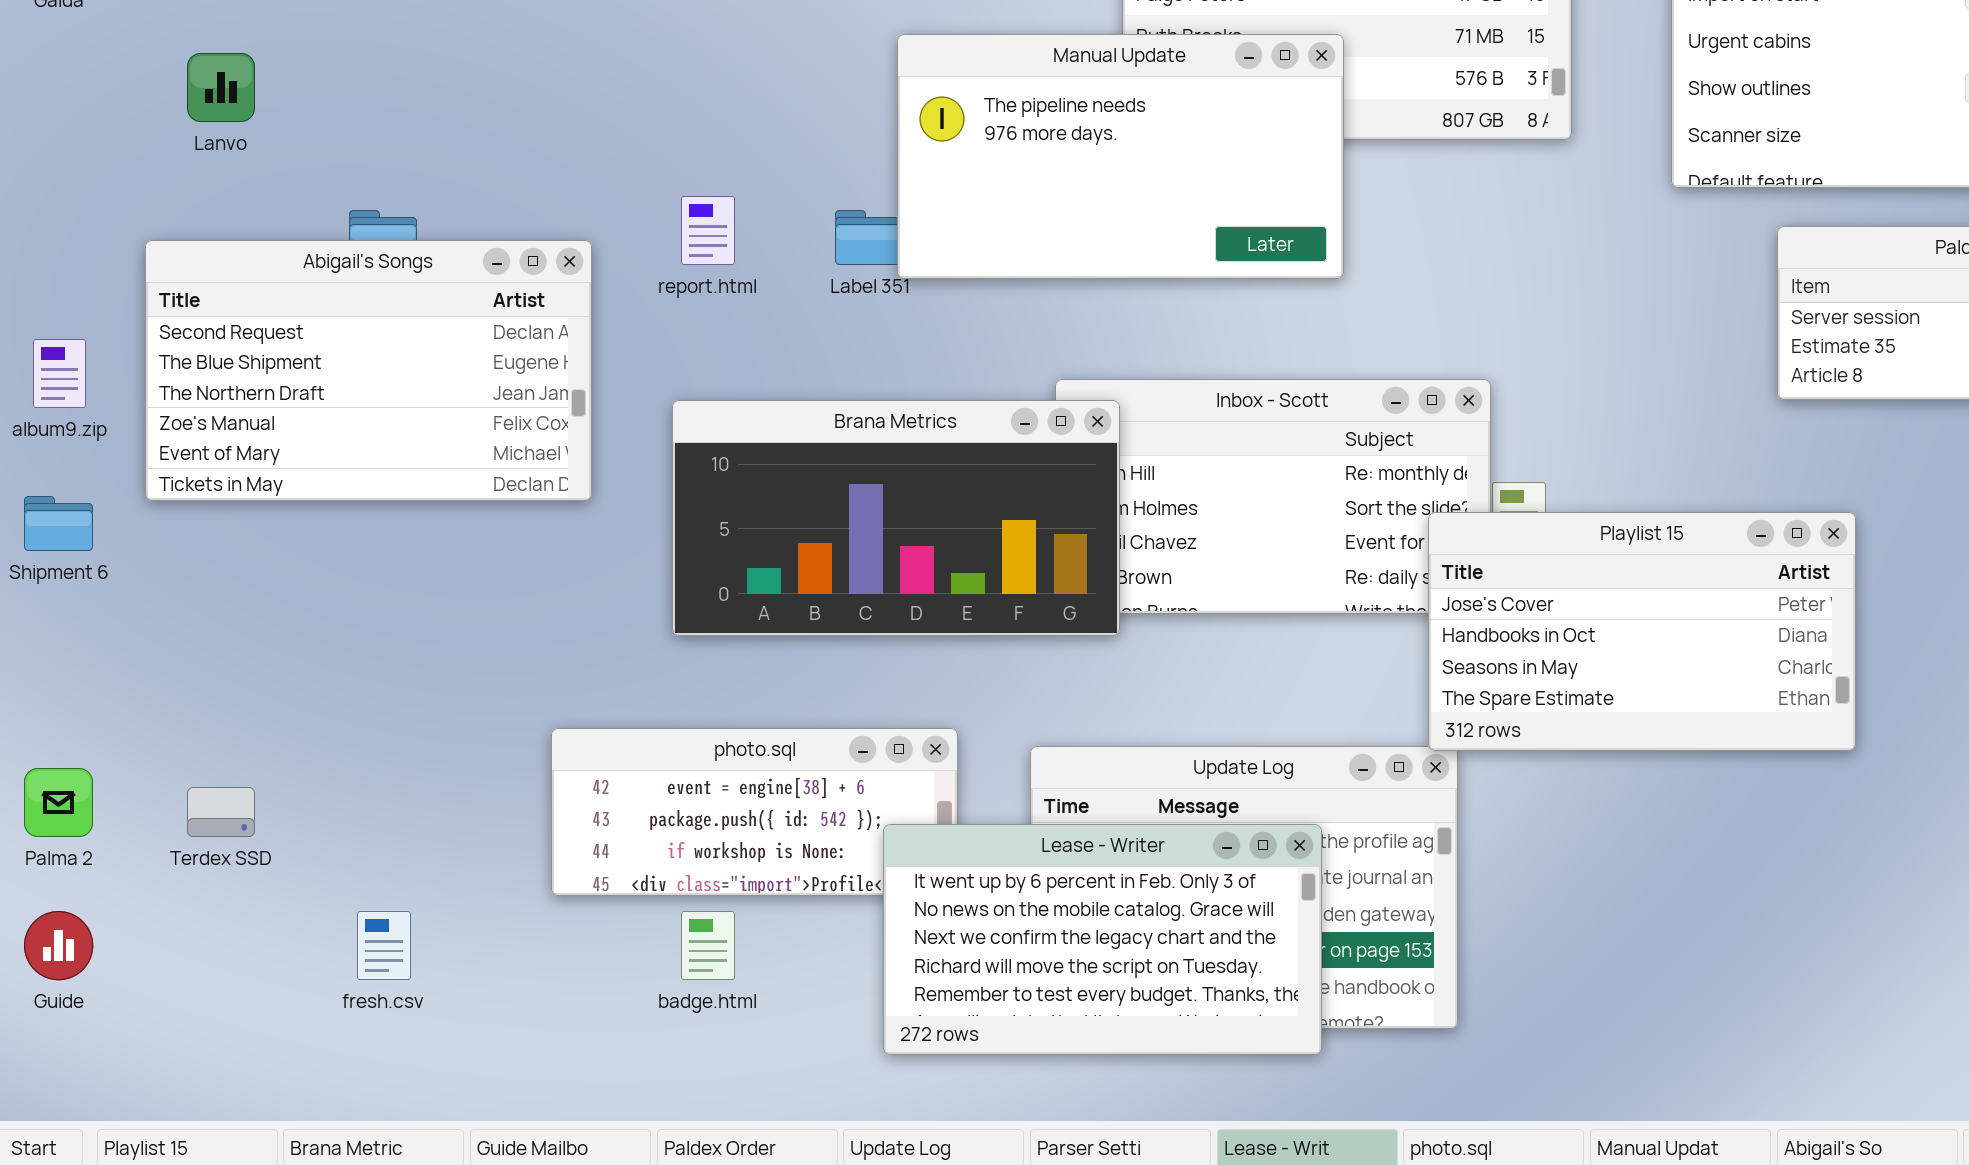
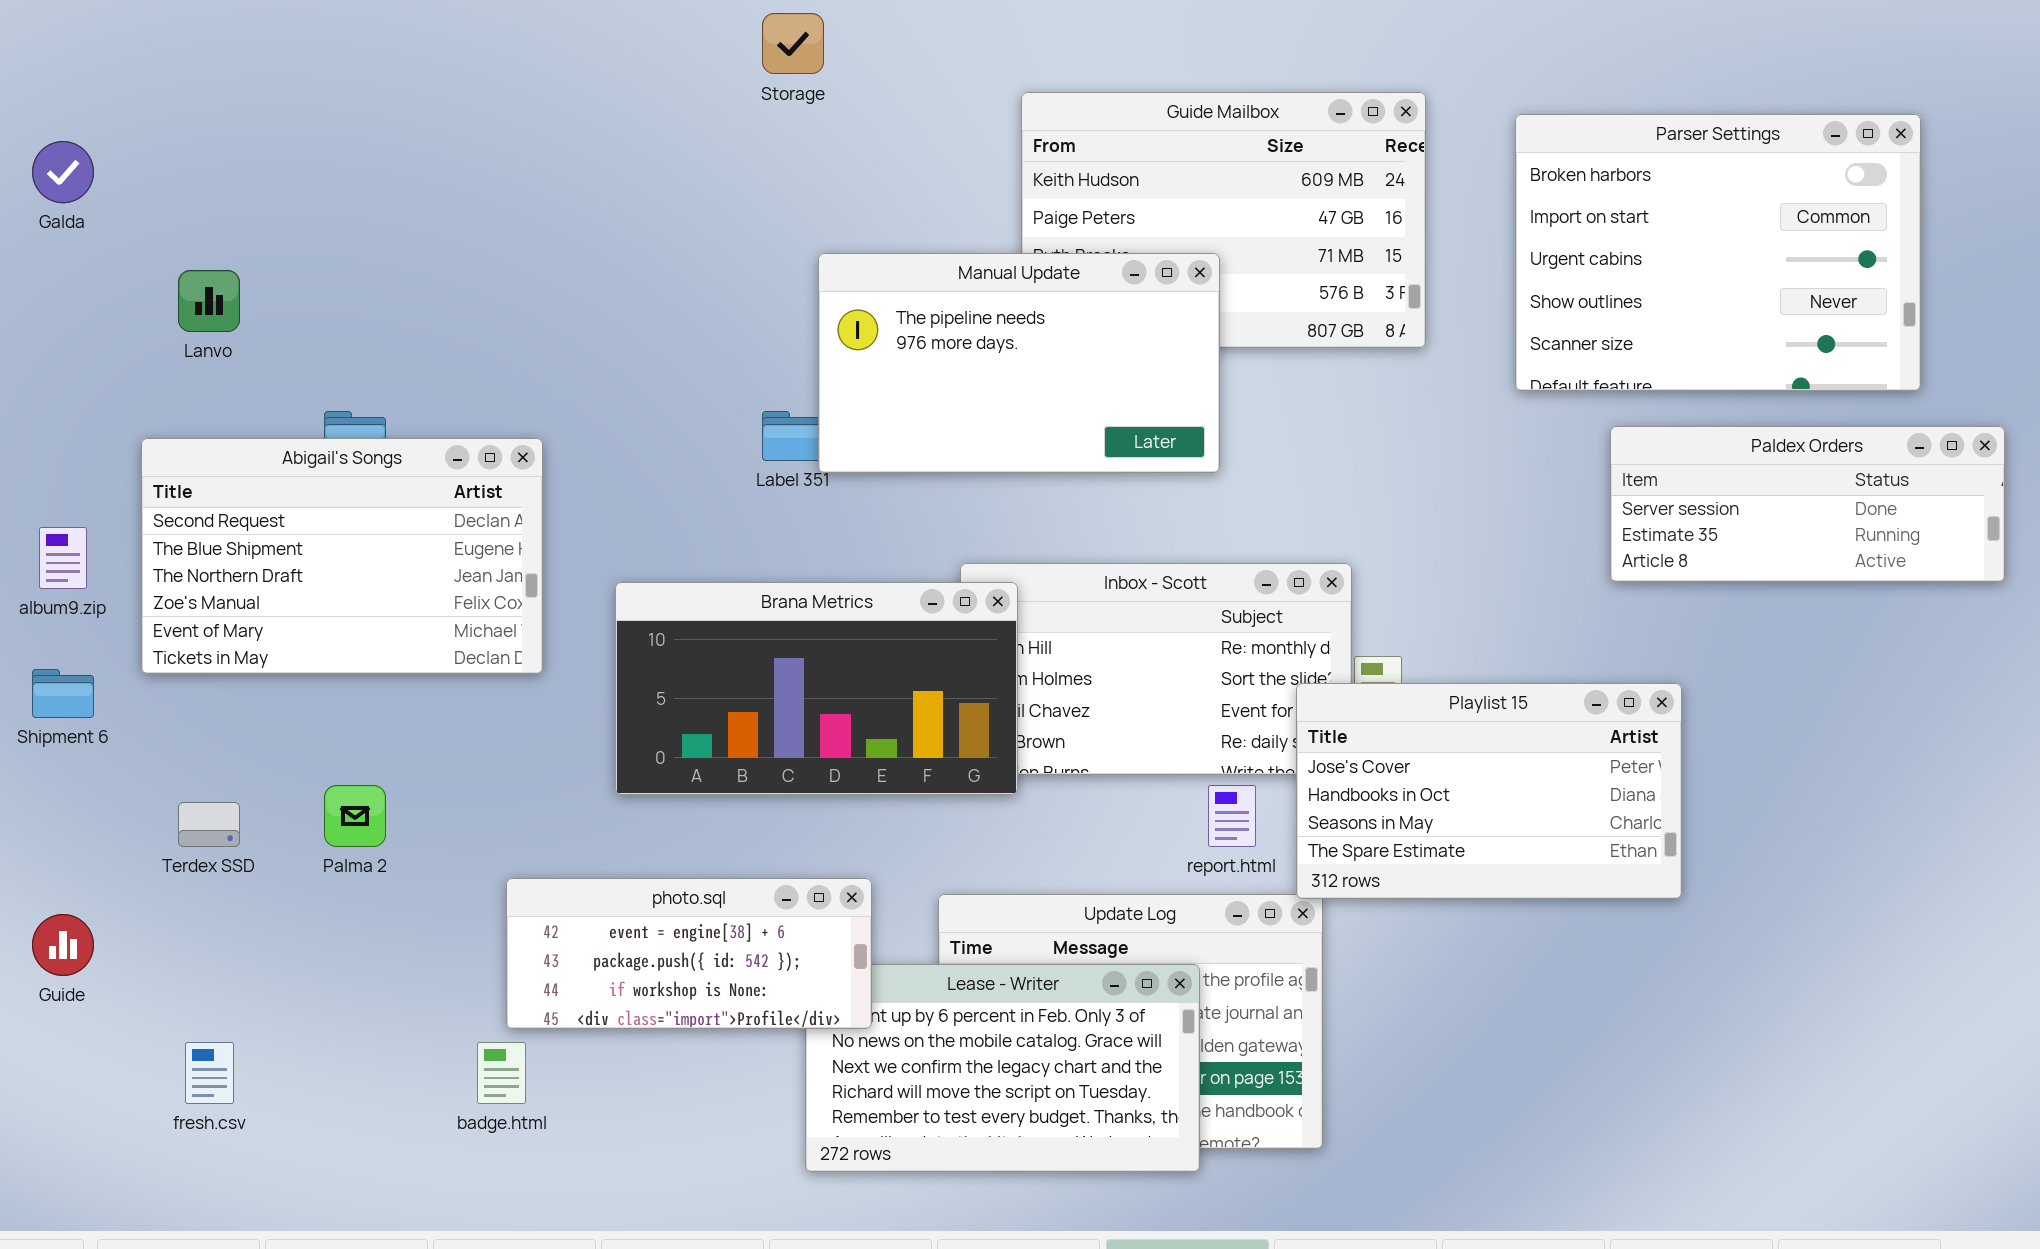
report.html: [681,196,735,265] -> [1208,785,1256,847], moved
photo.sql: [551,728,958,896] -> [506,878,872,1029], raised
Palma 2: [24,768,93,837] -> [324,785,386,847], moved
Terdex SSD: [187,787,255,837] -> [178,802,240,847], moved
Guide: [24,911,93,980] -> [32,914,94,976], moved
fresh.csv: [357,911,411,980] -> [185,1042,234,1104], moved
badge.html: [681,911,735,980] -> [477,1042,526,1104], moved

